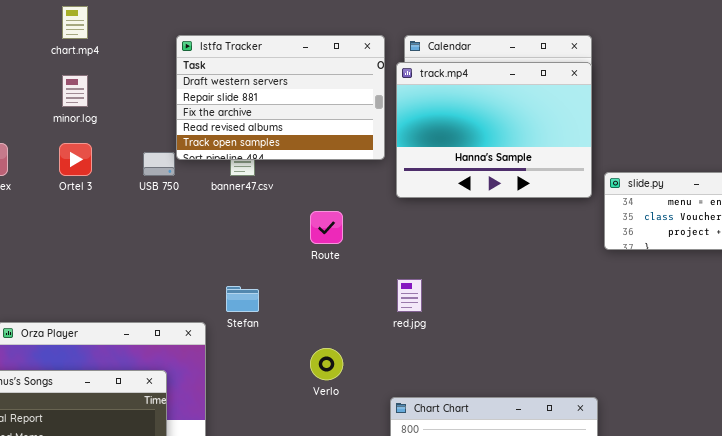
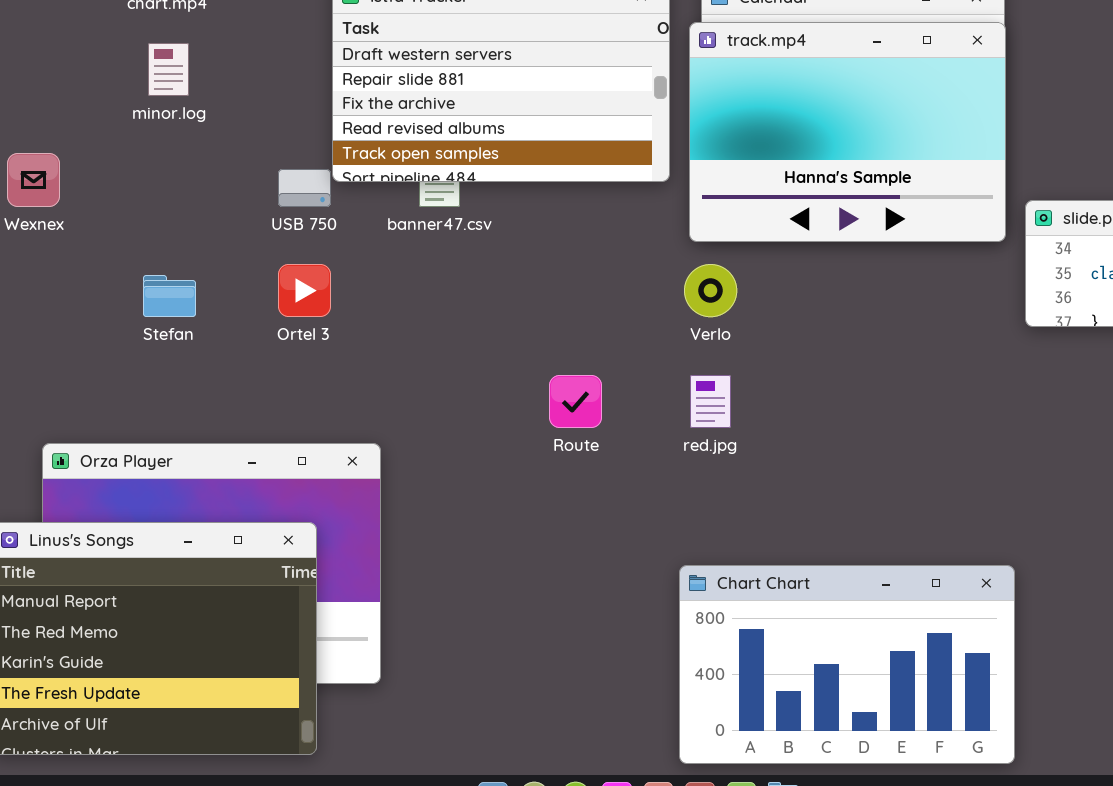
Ortel 3: [59,143,92,176] -> [278,264,331,317], moved
Route: [310,211,343,244] -> [549,375,602,428], moved
Stefan: [226,286,259,312] -> [143,275,196,317], moved
Verlo: [310,348,343,380] -> [684,264,737,317], moved

